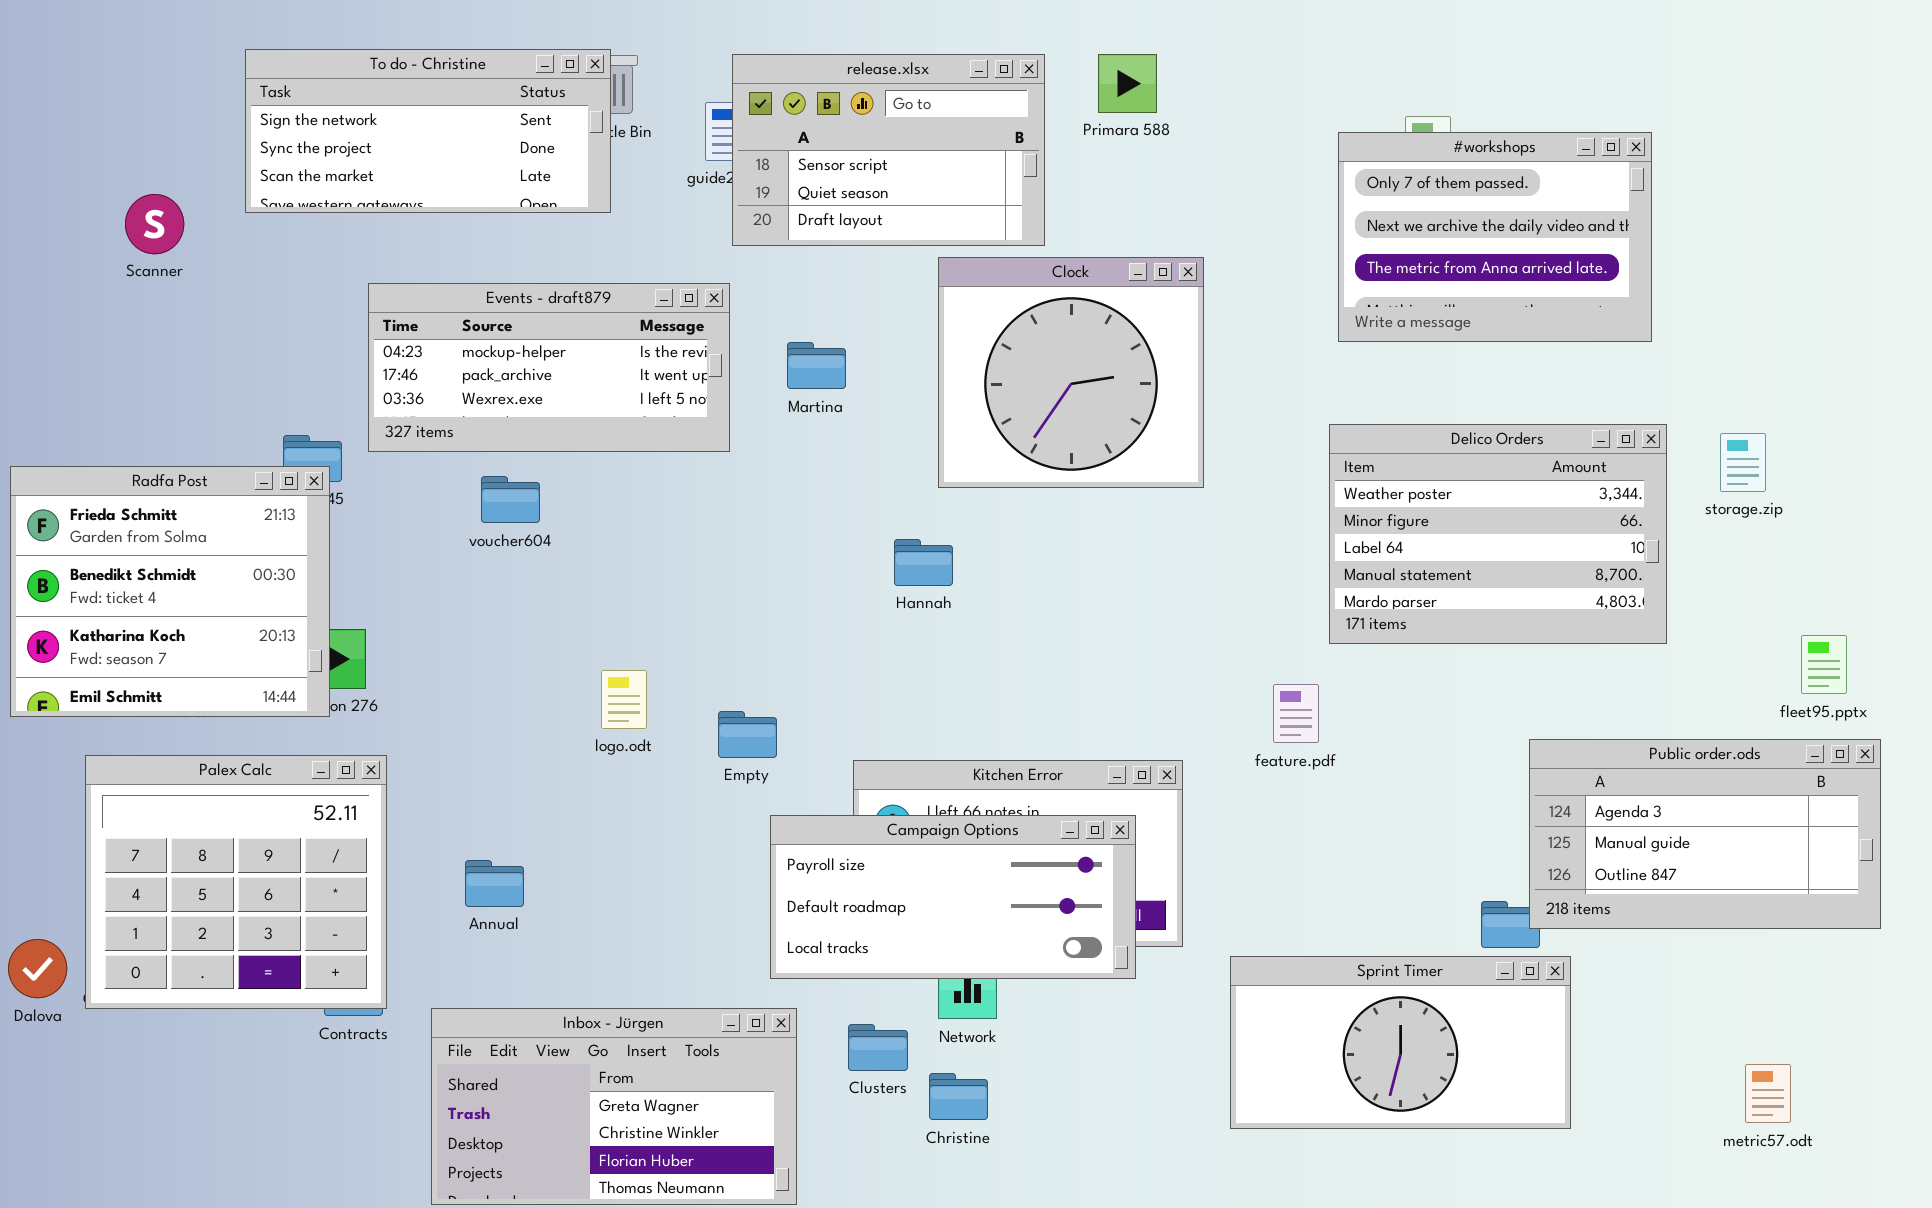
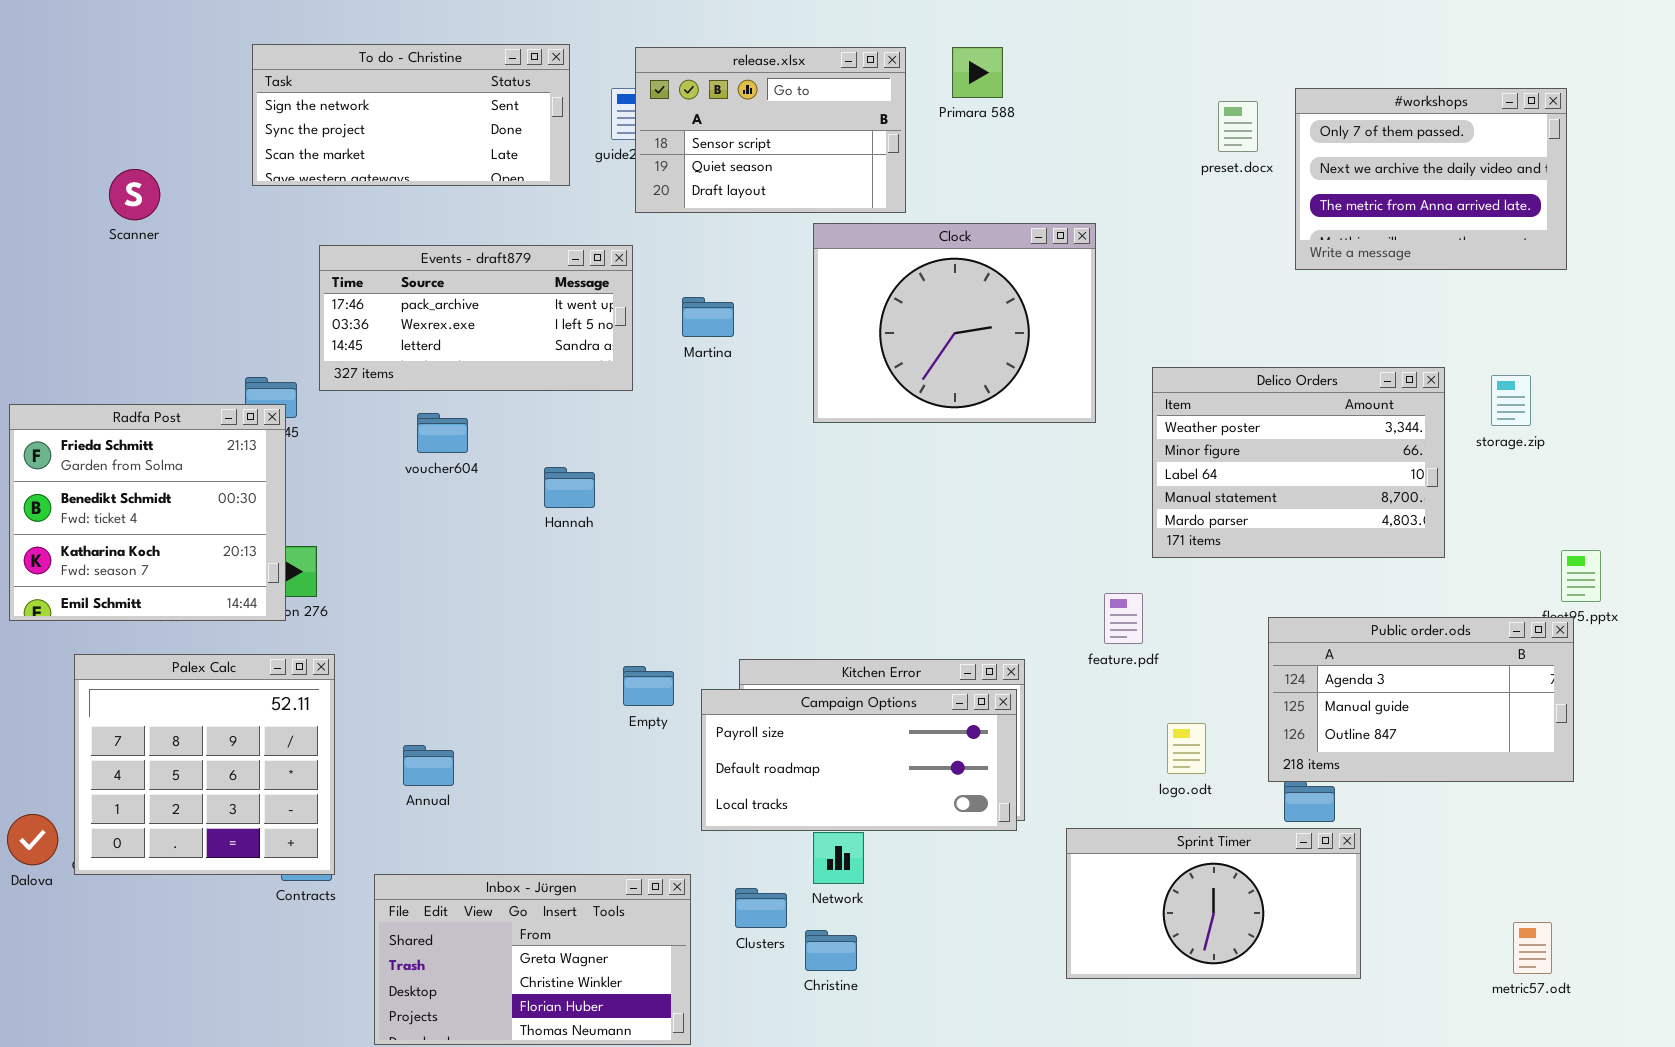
To do - Christine: [245,49,611,213] -> [252,44,570,186], moved
#workshops: [1338,132,1652,342] -> [1295,88,1567,270], moved
Clock: [938,257,1204,488] -> [813,223,1096,423], resized
Events - draft879: [368,283,730,452] -> [319,245,633,391], scrolled down 1 row
Hannah: [894,539,953,586] -> [544,467,595,508], moved
logo.odt: [601,670,647,729] -> [1167,723,1206,774], moved
Empty: [718,711,777,758] -> [623,666,674,706], moved
Public order.ods: [1529,739,1881,929] -> [1268,617,1574,782], moved
Campaign Options: [770,815,1136,979] -> [701,689,1017,831], moved

